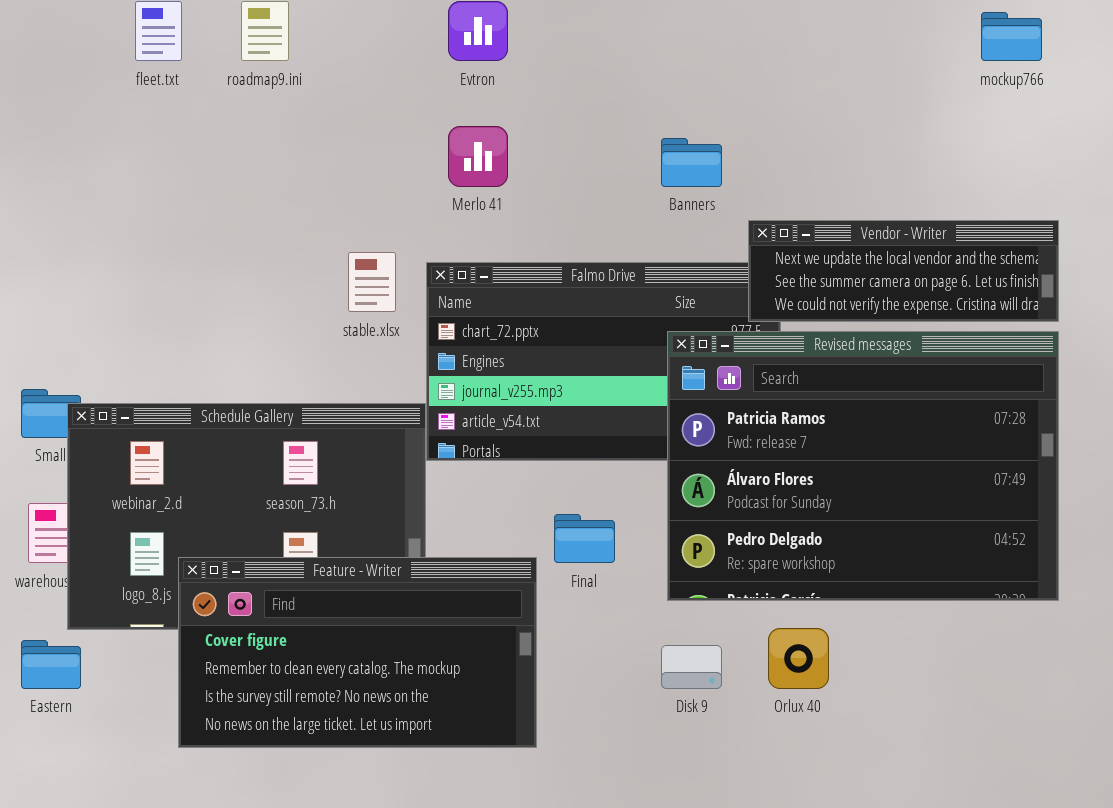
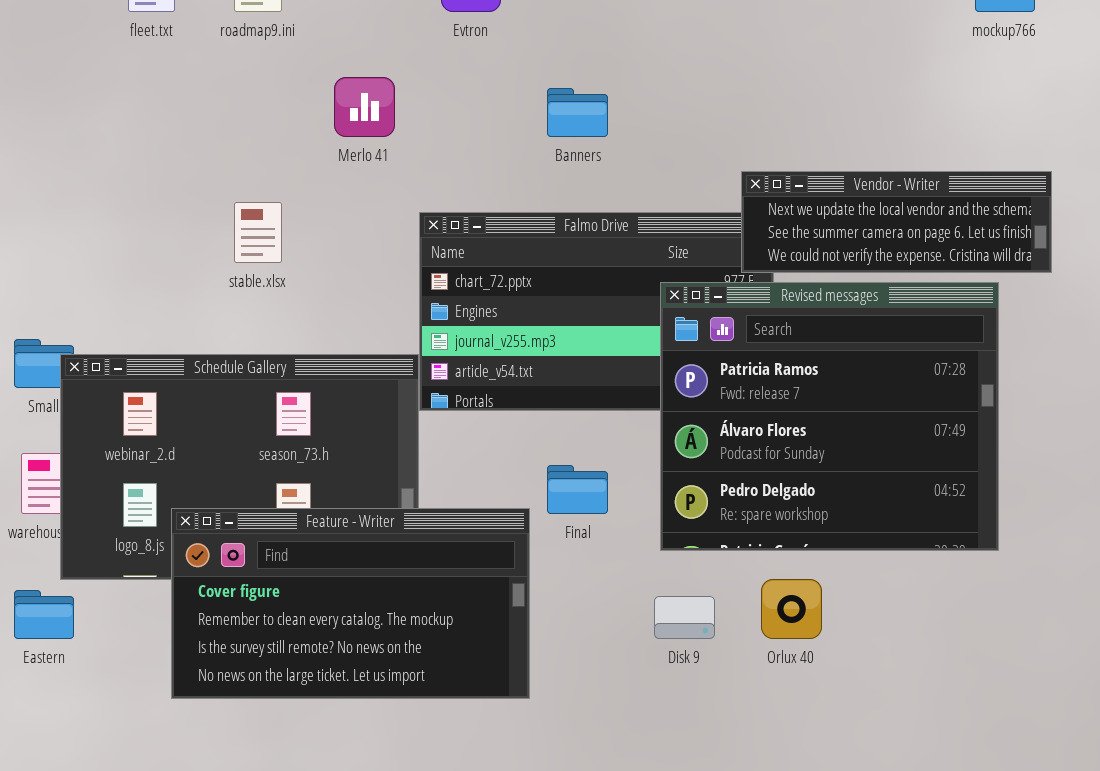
Merlo 41: [448,126,508,187] -> [334,77,395,137], moved
Banners: [661,138,722,187] -> [547,88,608,137], moved
stable.xlsx: [348,252,396,312] -> [234,202,282,263], moved
Revised messages: [667,331,1059,601] -> [660,282,999,551], resized

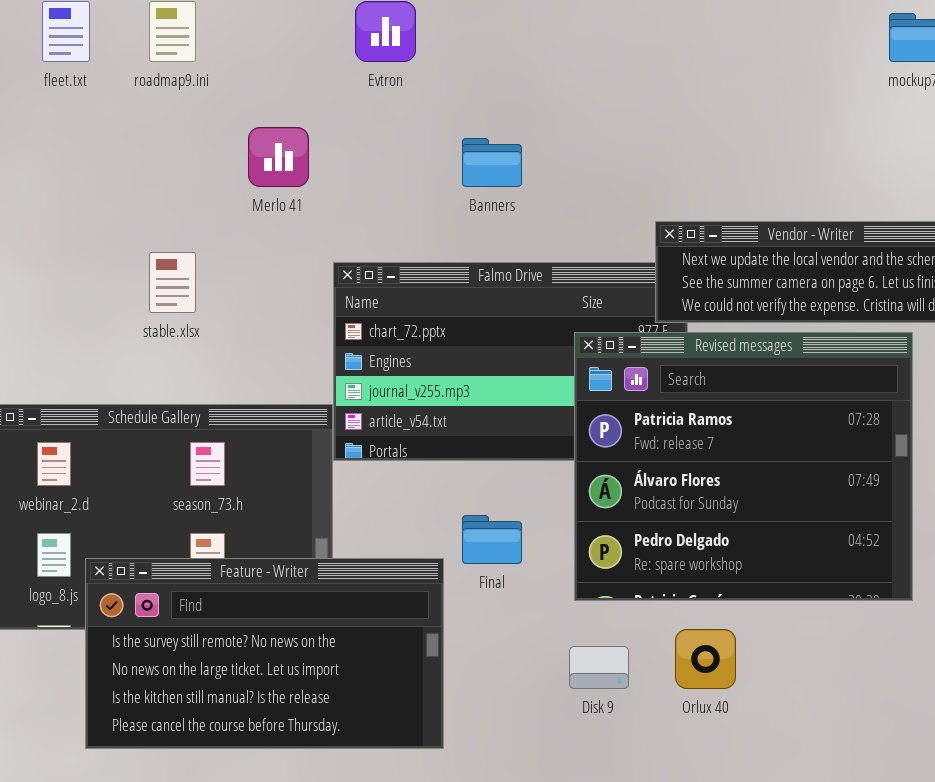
Feature - Writer: [171,508,530,699] -> [85,558,444,749], scrolled down 2 rows

